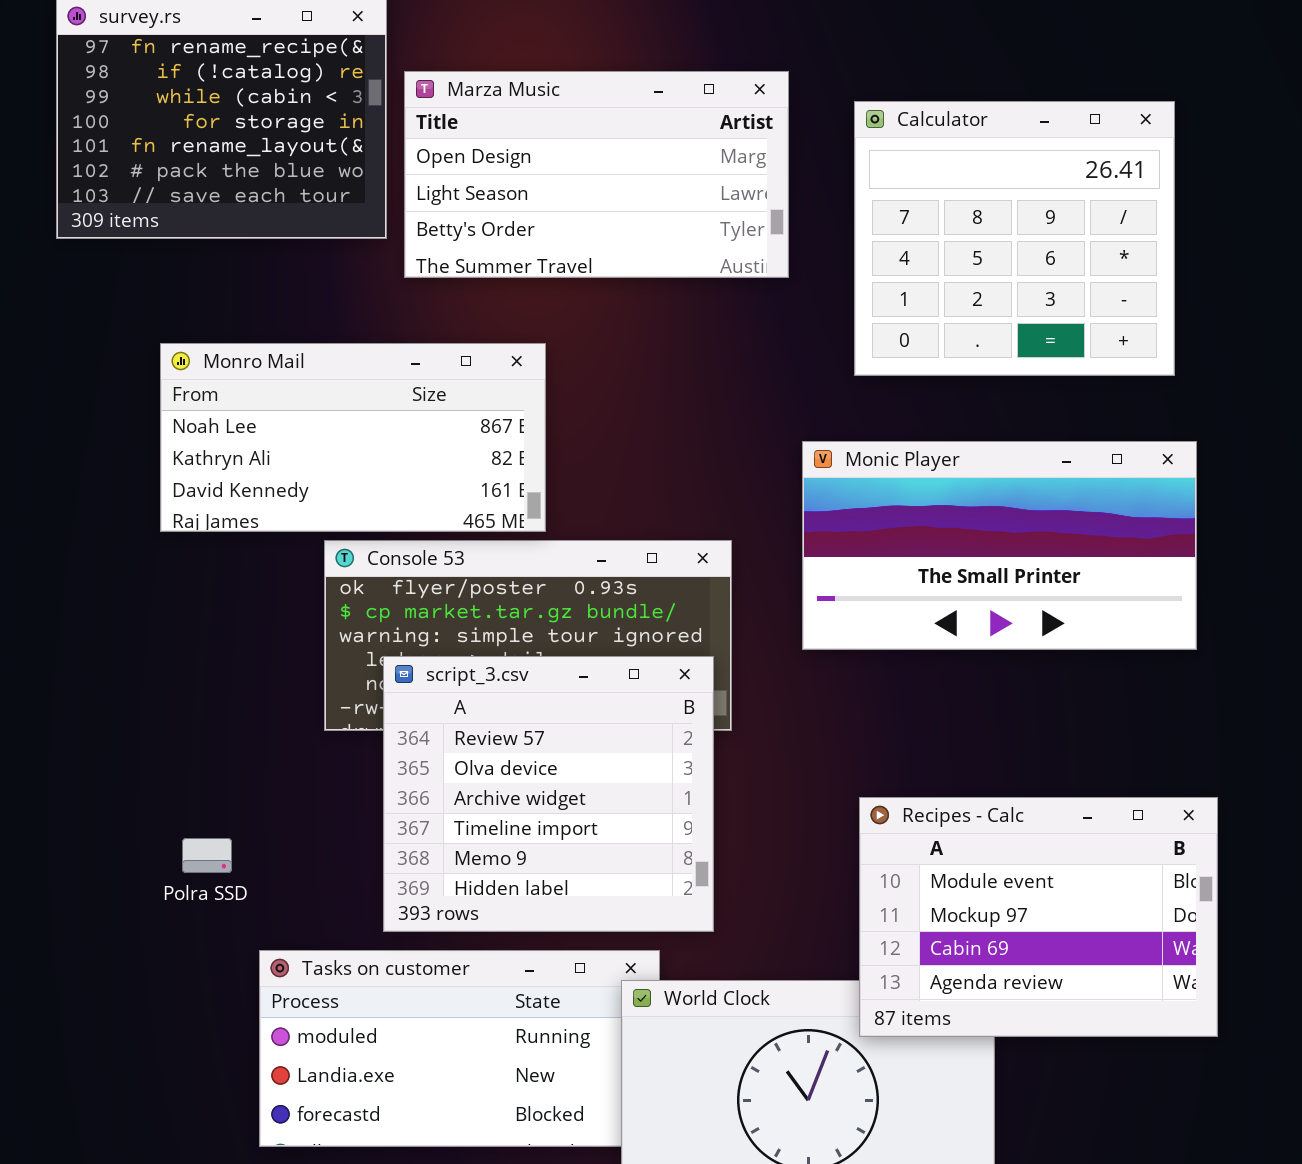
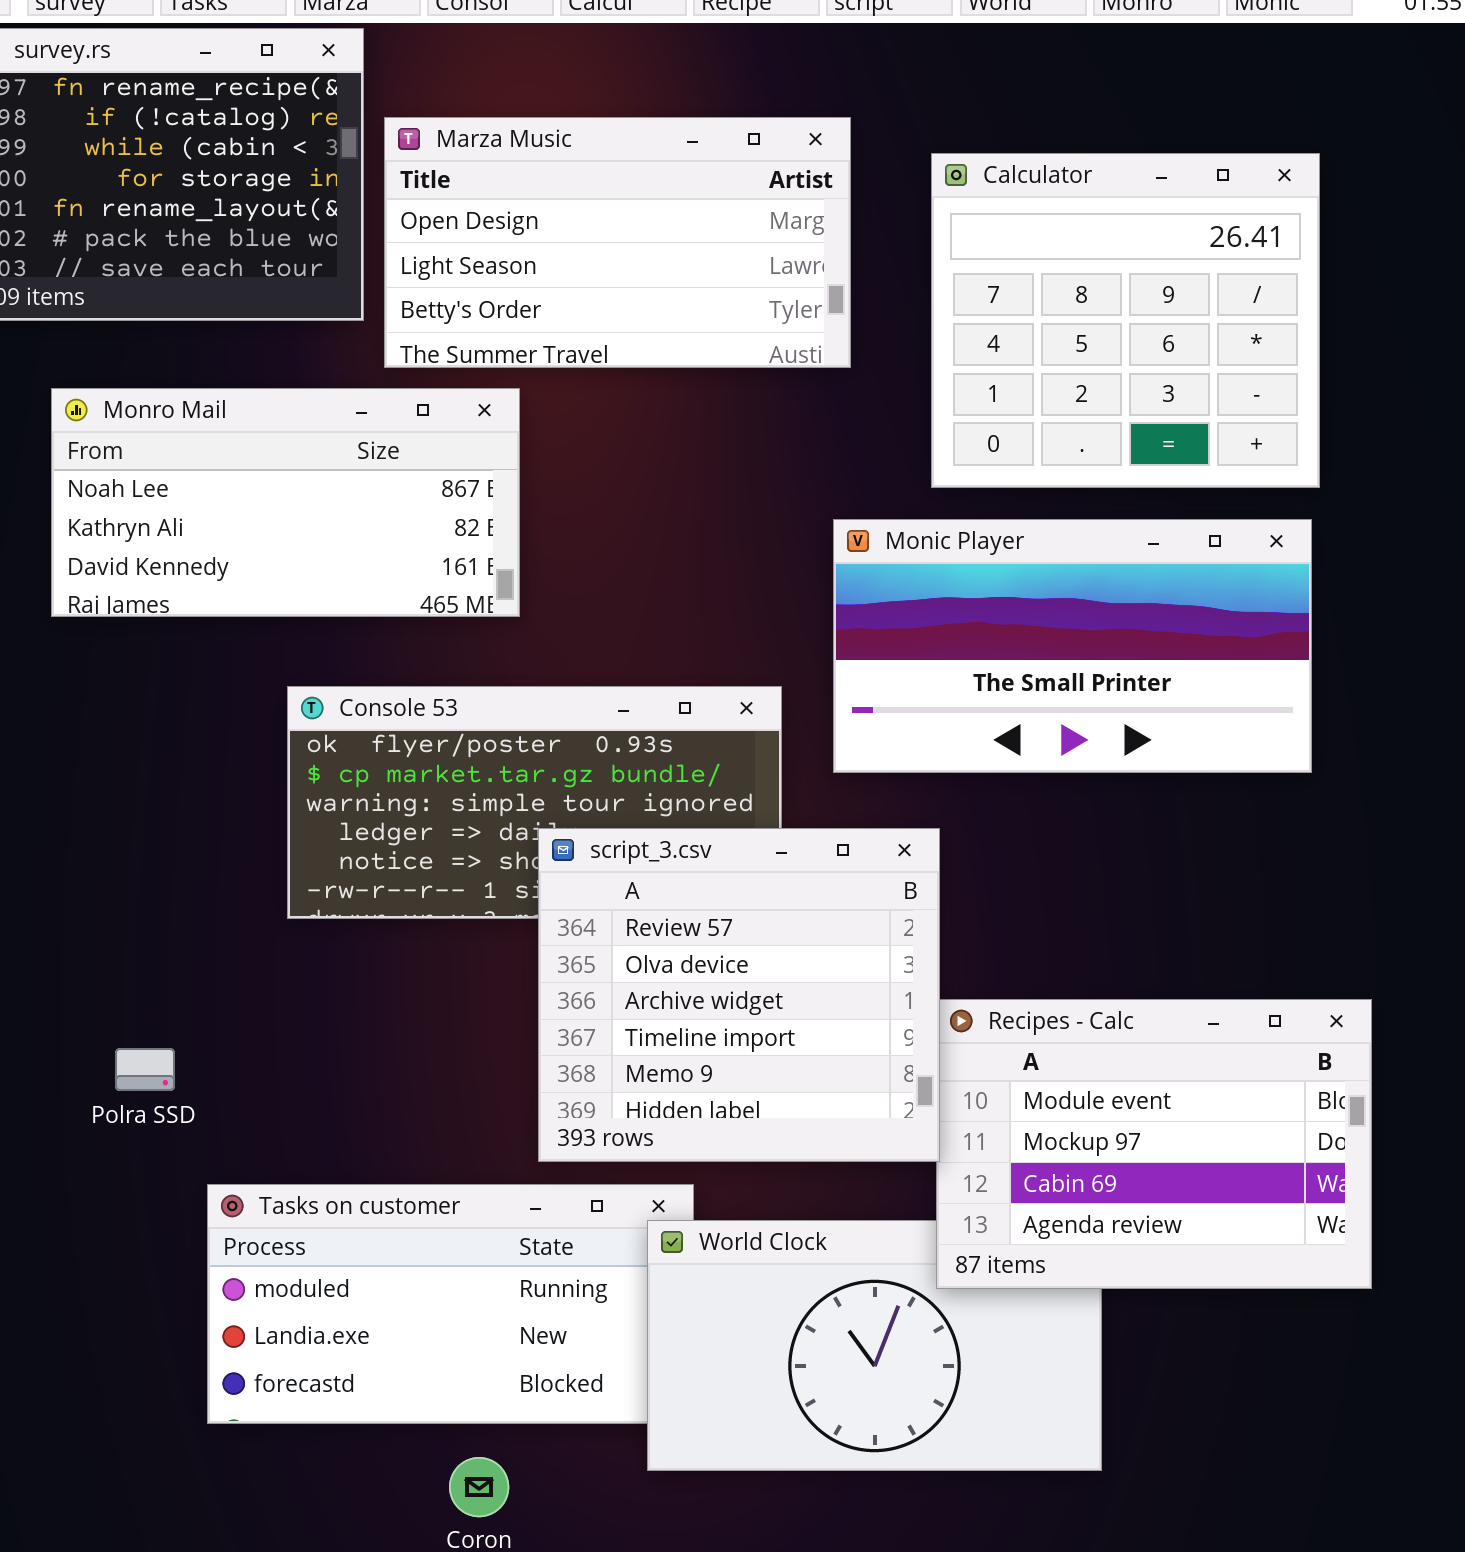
Monro Mail: [160,343,546,532] -> [51,388,520,617], moved
Monic Player: [802,441,1197,650] -> [833,519,1312,773], moved
script_3.csv: [383,656,714,932] -> [538,828,940,1162], moved

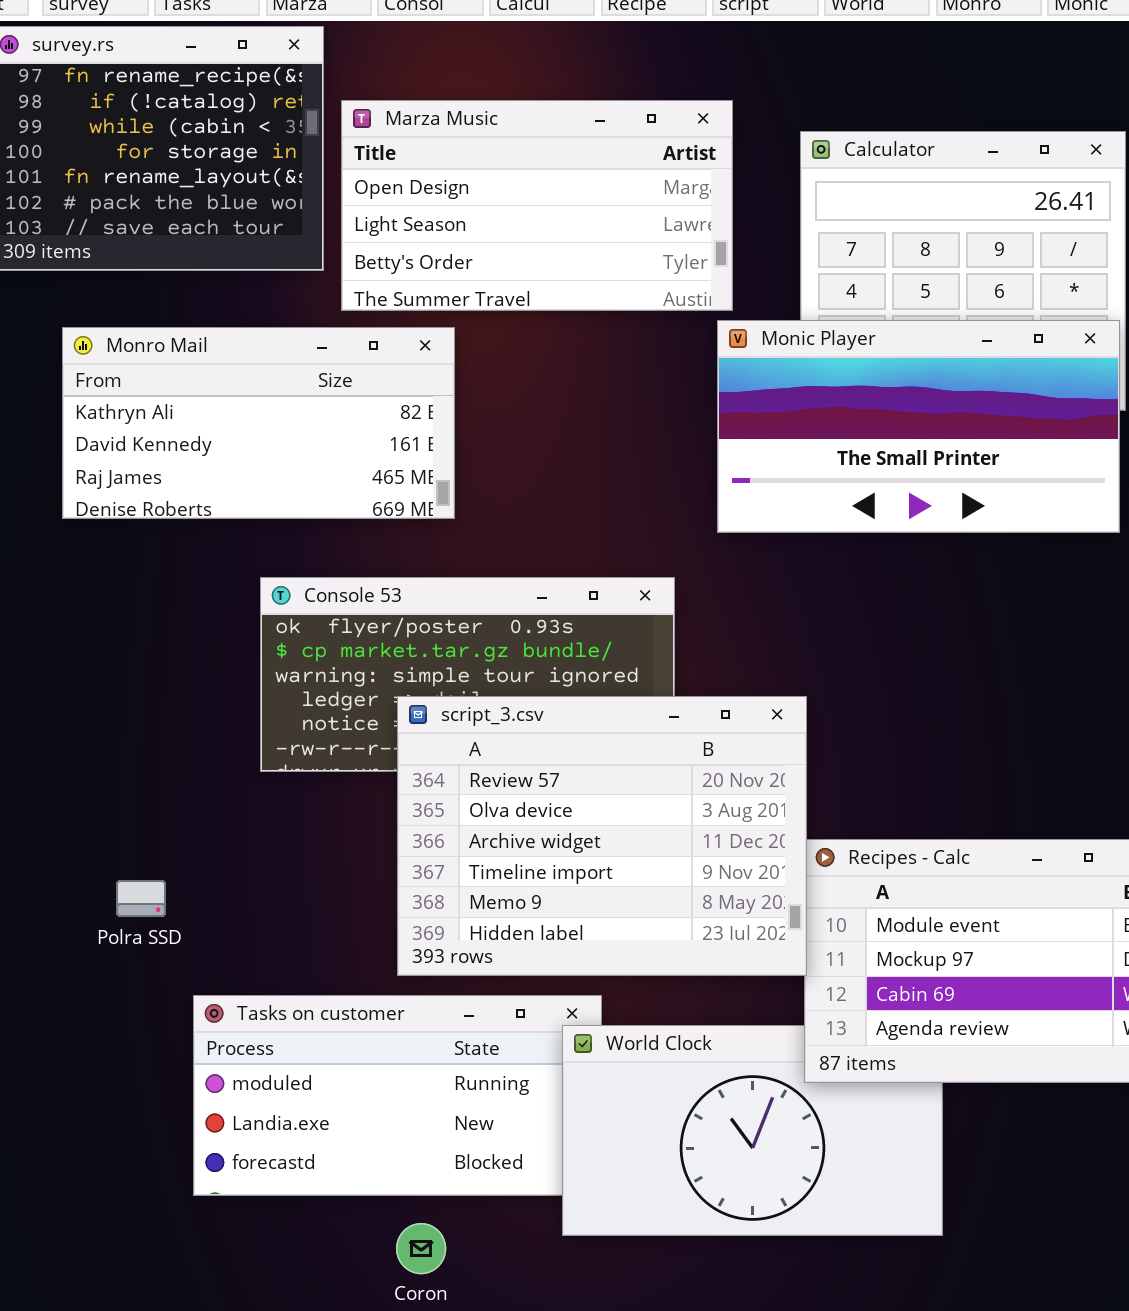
Monro Mail: [51,388,520,617] -> [62,327,455,519], scrolled down 1 row
Monic Player: [833,519,1312,773] -> [717,320,1120,533], moved
script_3.csv: [538,828,940,1162] -> [397,696,807,976], resized

